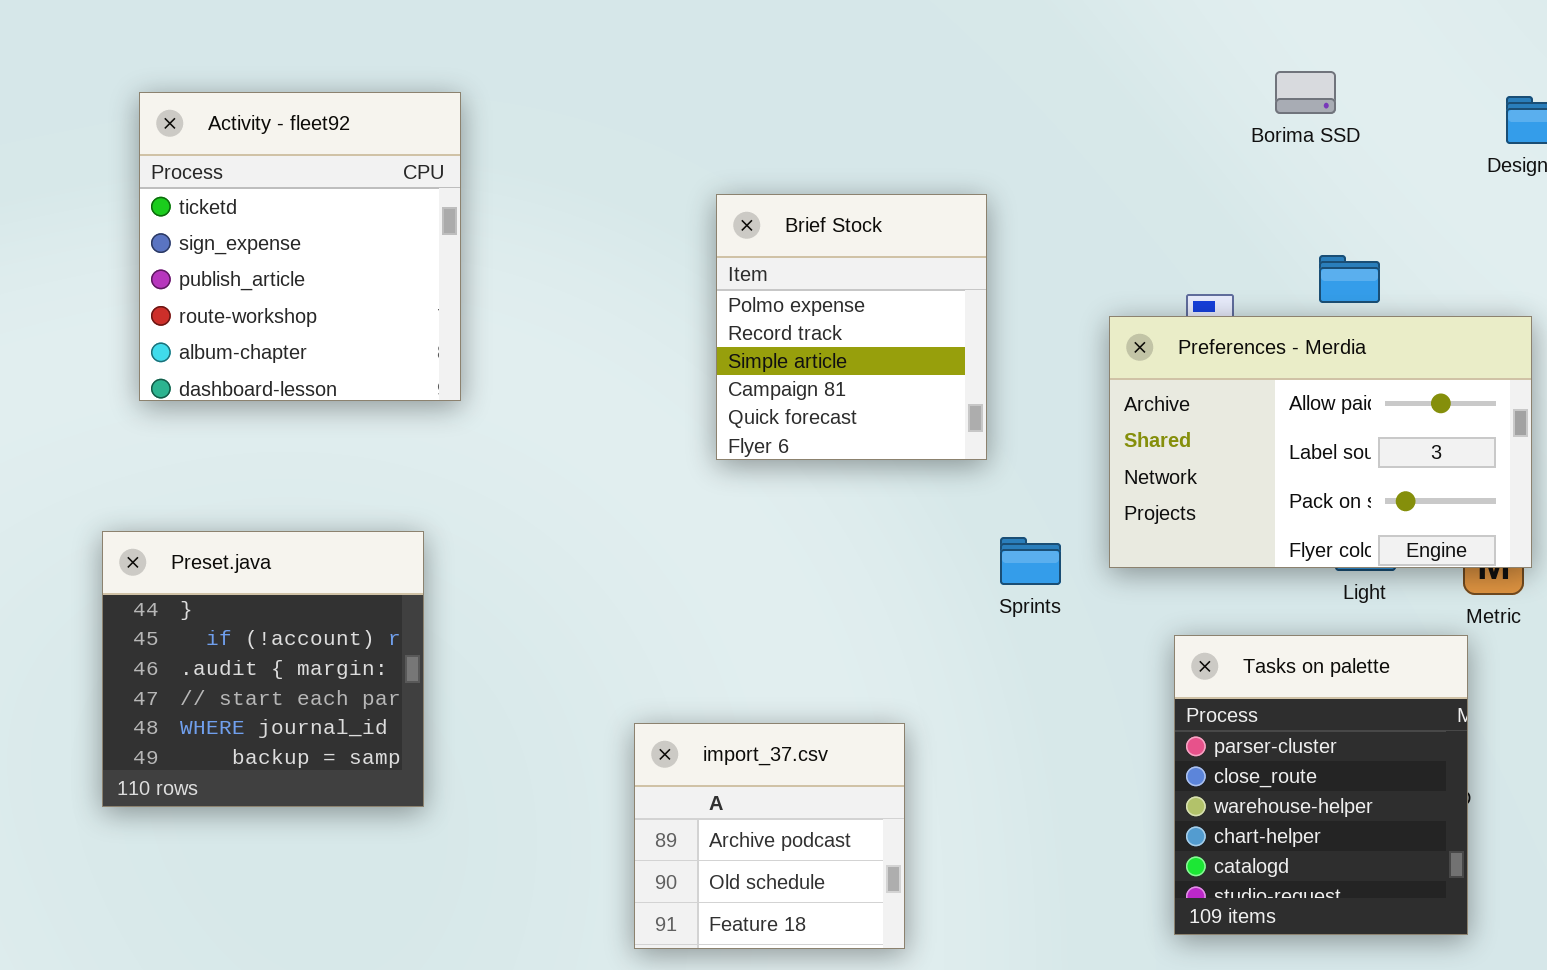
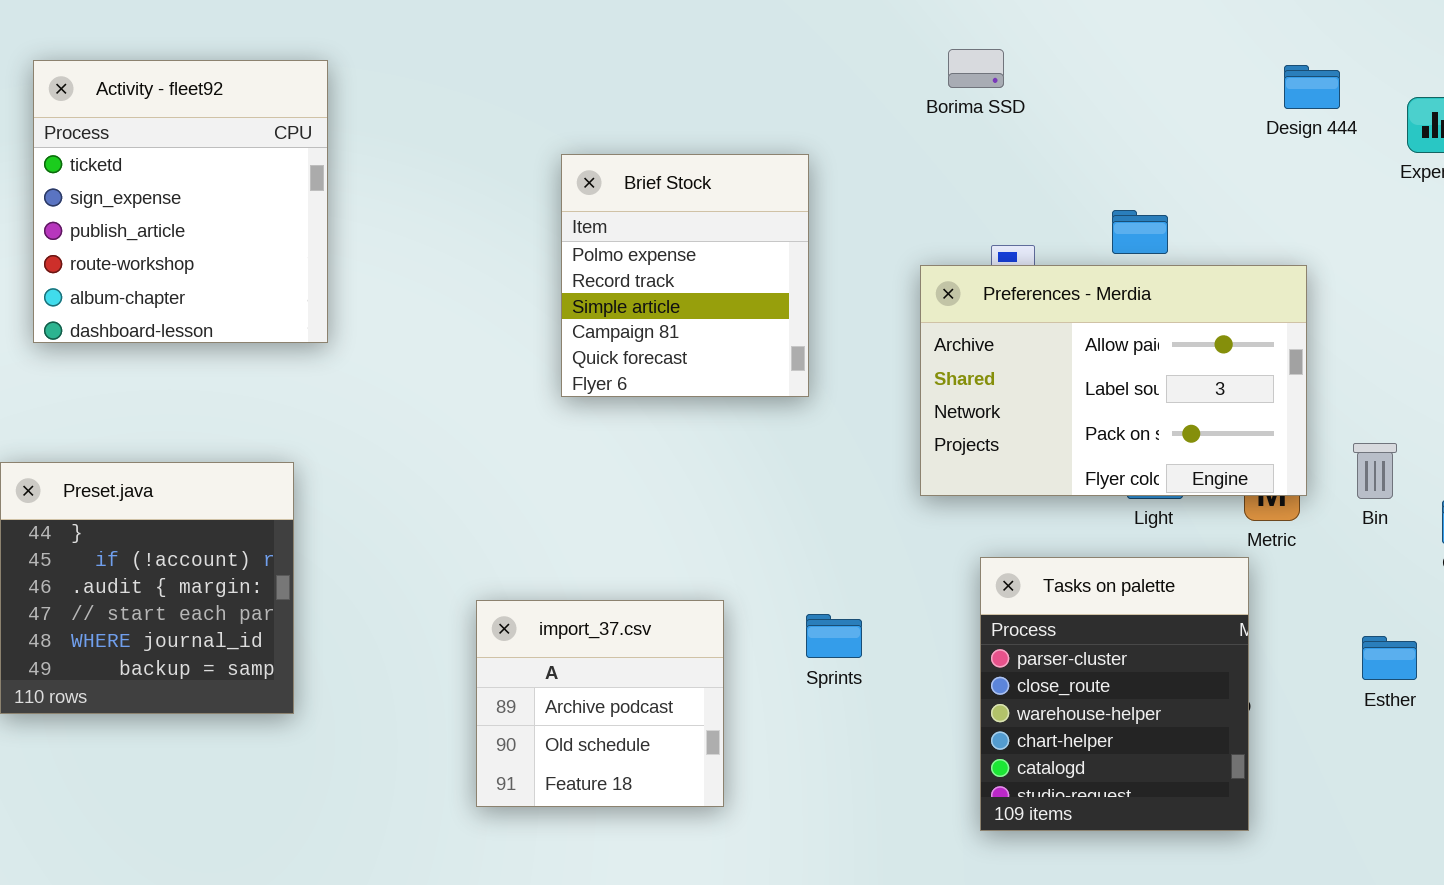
Borima SSD: [1275,71,1336,114] -> [948,49,1004,88], moved
Sprints: [1000,537,1061,585] -> [806,614,862,658], moved
import_37.csv: [634,723,905,949] -> [476,600,724,807], moved

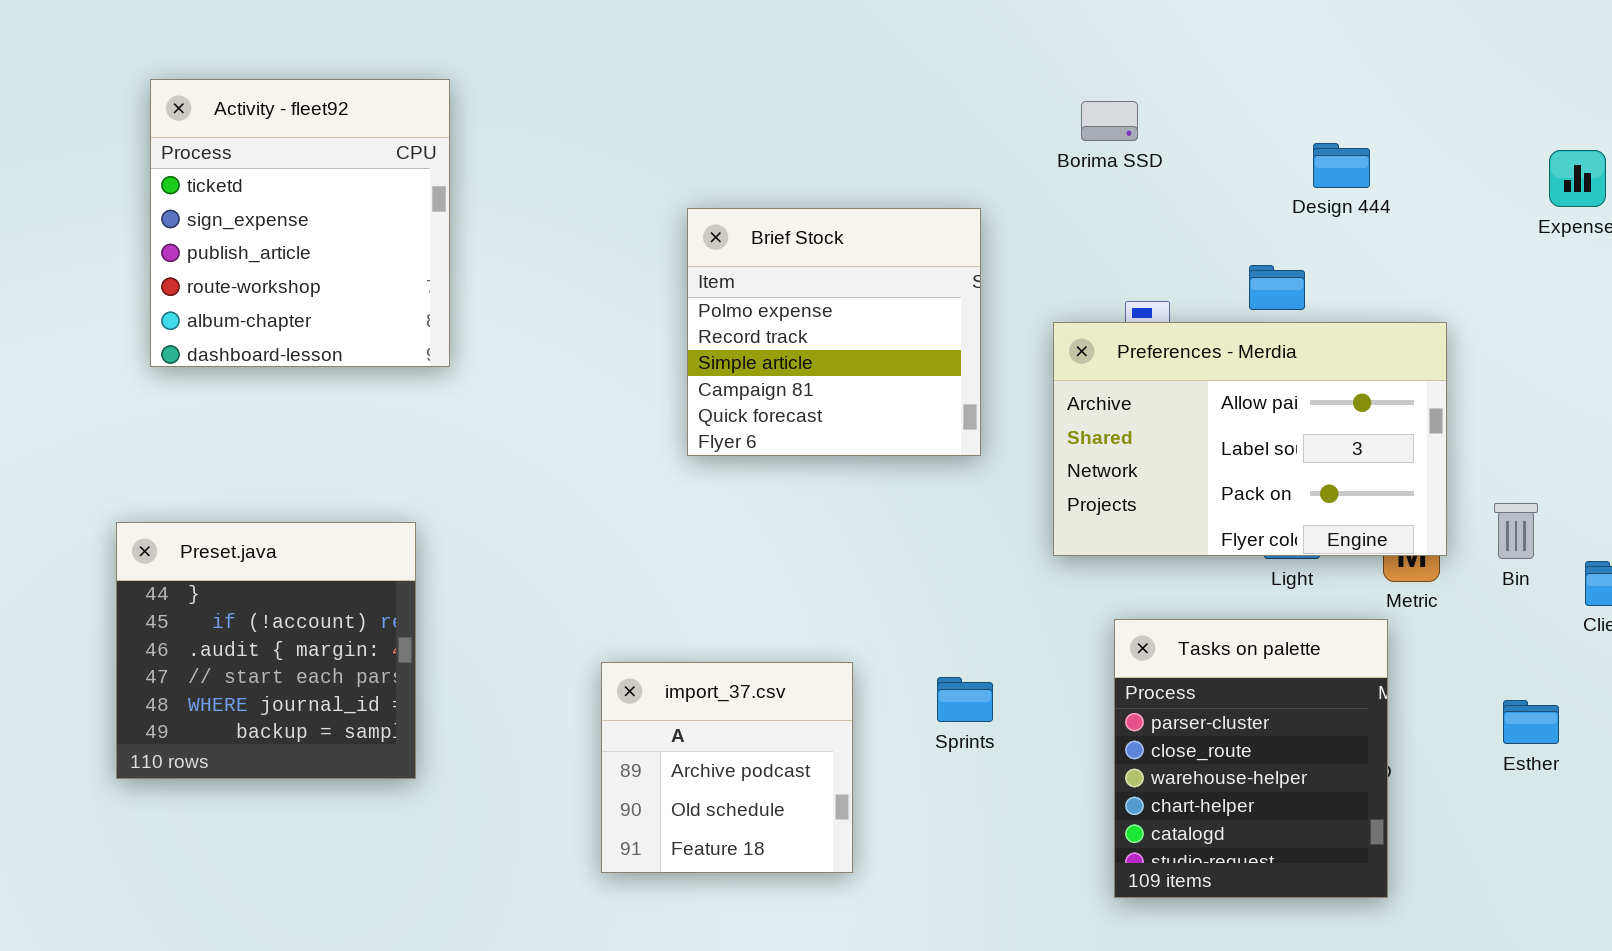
Activity - fleet92: [33,60,328,343] -> [150,79,450,367], moved
Design 444: [1284,65,1340,109] -> [1313,143,1370,188], moved
Brief Stock: [561,154,809,397] -> [687,208,981,456], resized

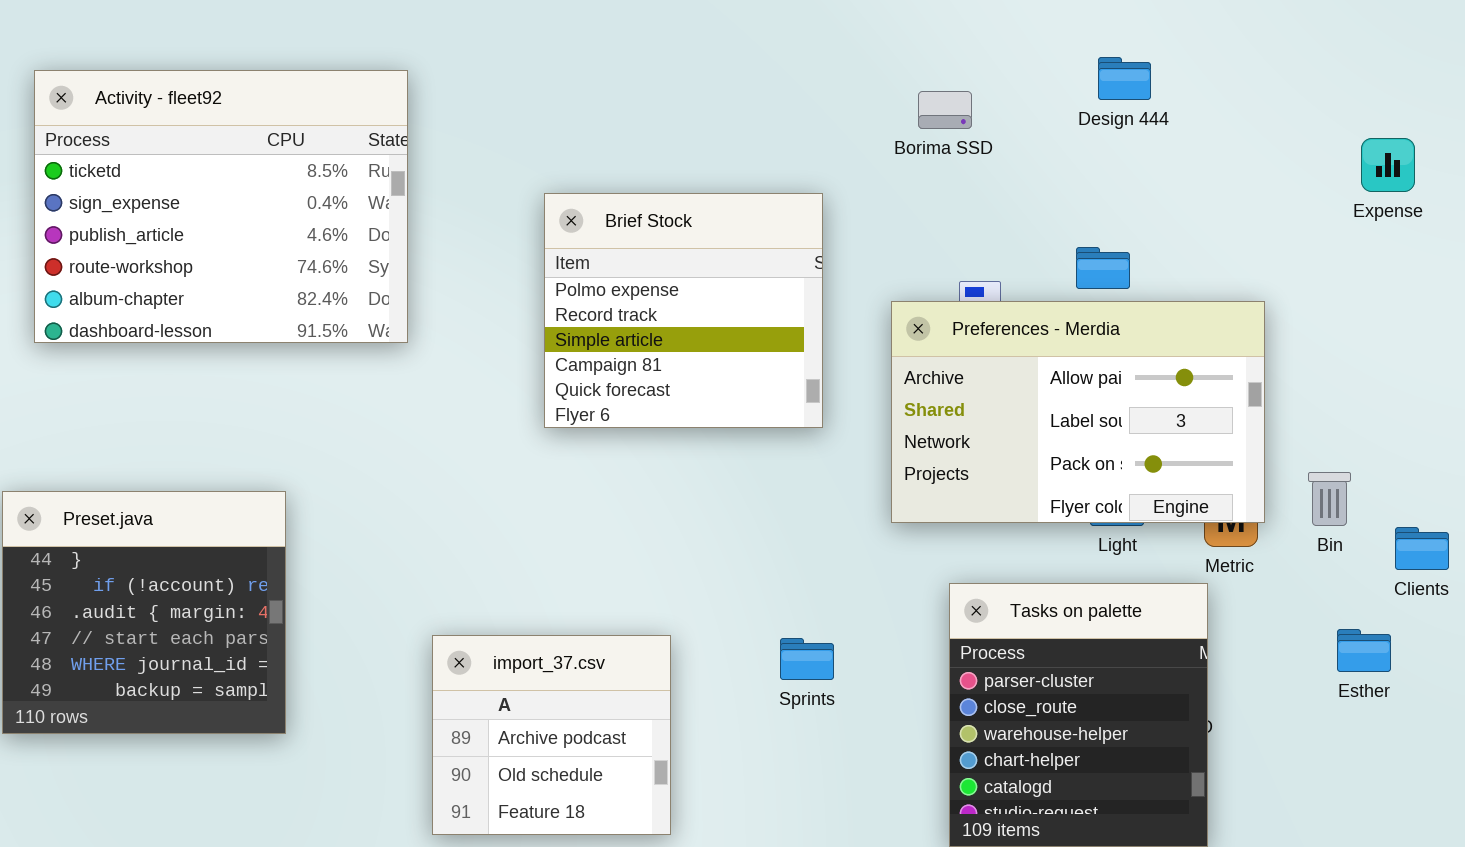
Activity - fleet92: [150,79,450,367] -> [34,70,408,343], resized
Design 444: [1313,143,1370,188] -> [1098,57,1151,100], moved
import_37.csv: [601,662,853,873] -> [432,635,671,835], moved
Esther: [1503,700,1559,744] -> [1337,629,1391,672], moved

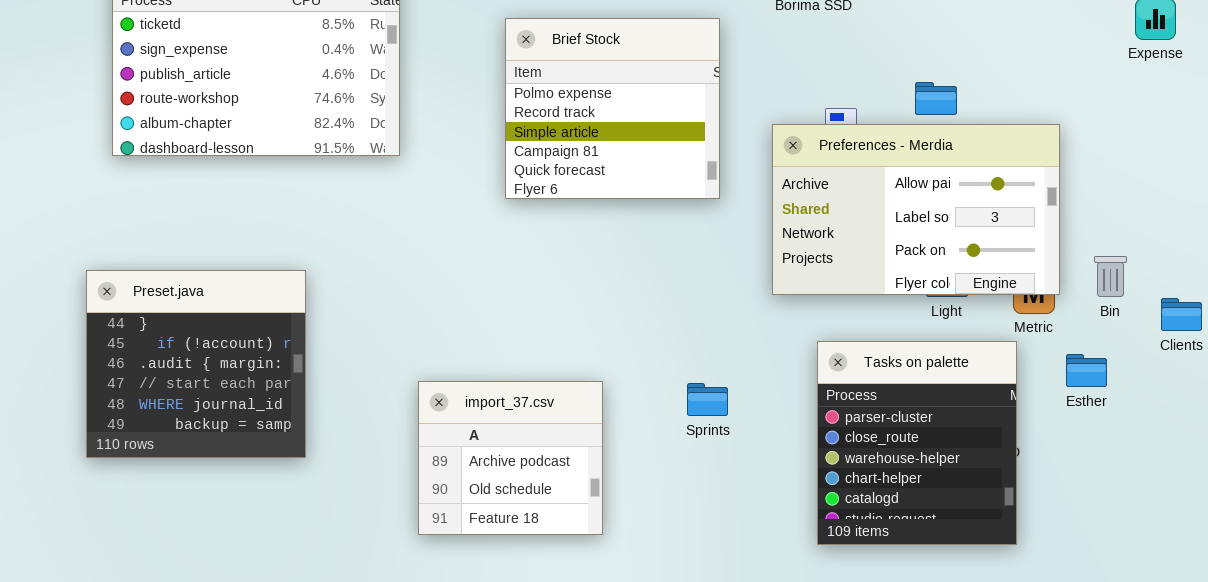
Brief Stock: [544,193,823,428] -> [505,18,720,199], moved
Esther: [1337,629,1391,672] -> [1066,354,1107,387], moved

